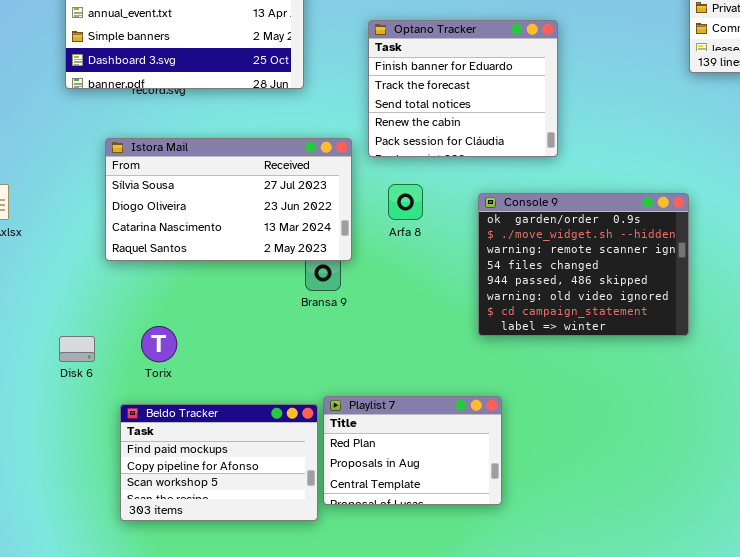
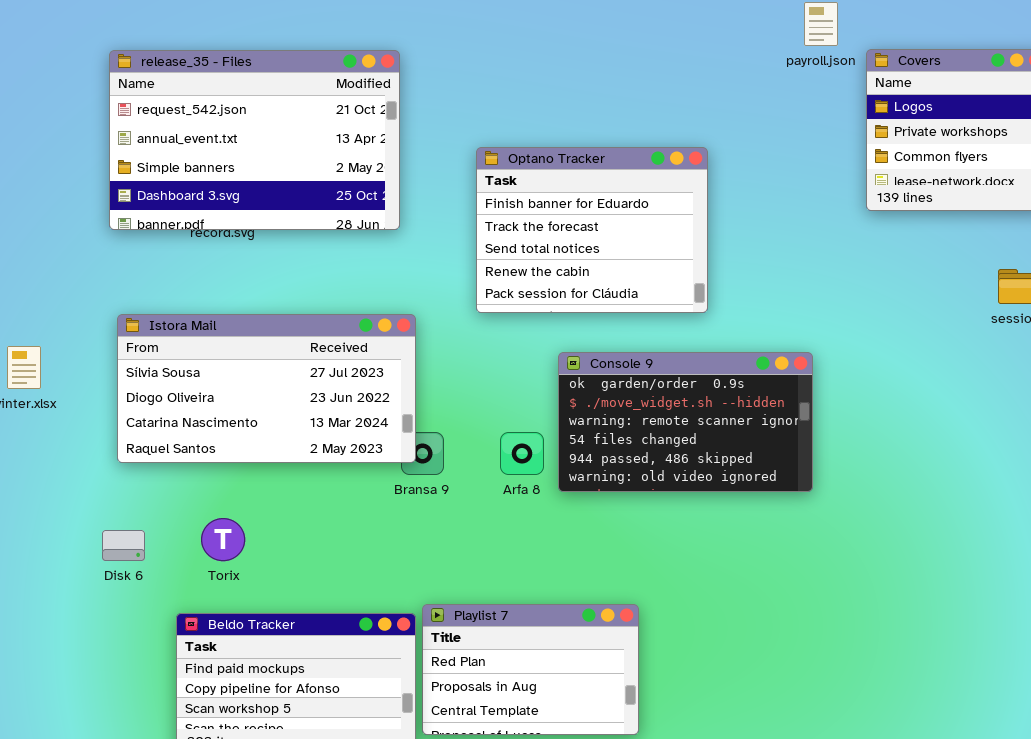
Istora Mail: [105,138,352,261] -> [117,314,416,463], moved
Arfa 8: [388,184,423,220] -> [500,432,544,475], moved
Console 9: [478,193,689,336] -> [558,352,813,492], moved, resized

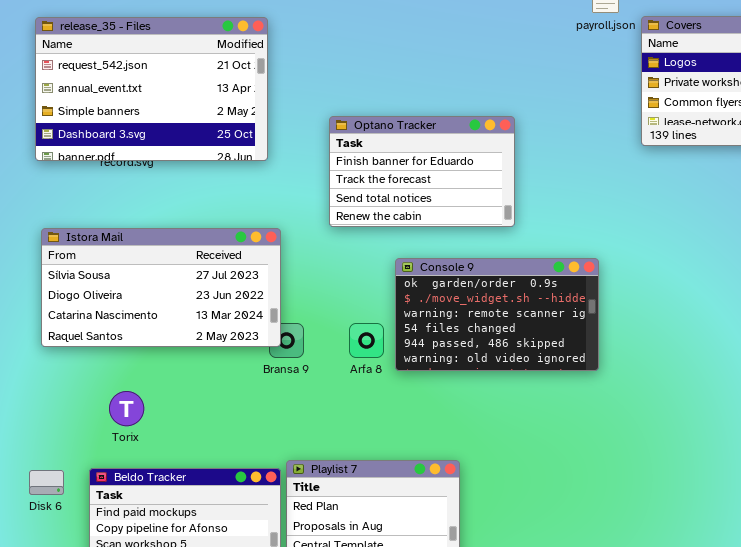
Optano Tracker: [476,147,708,313] -> [329,116,515,227], resized
Disk 6: [102,530,145,561] -> [29,470,64,495], moved

